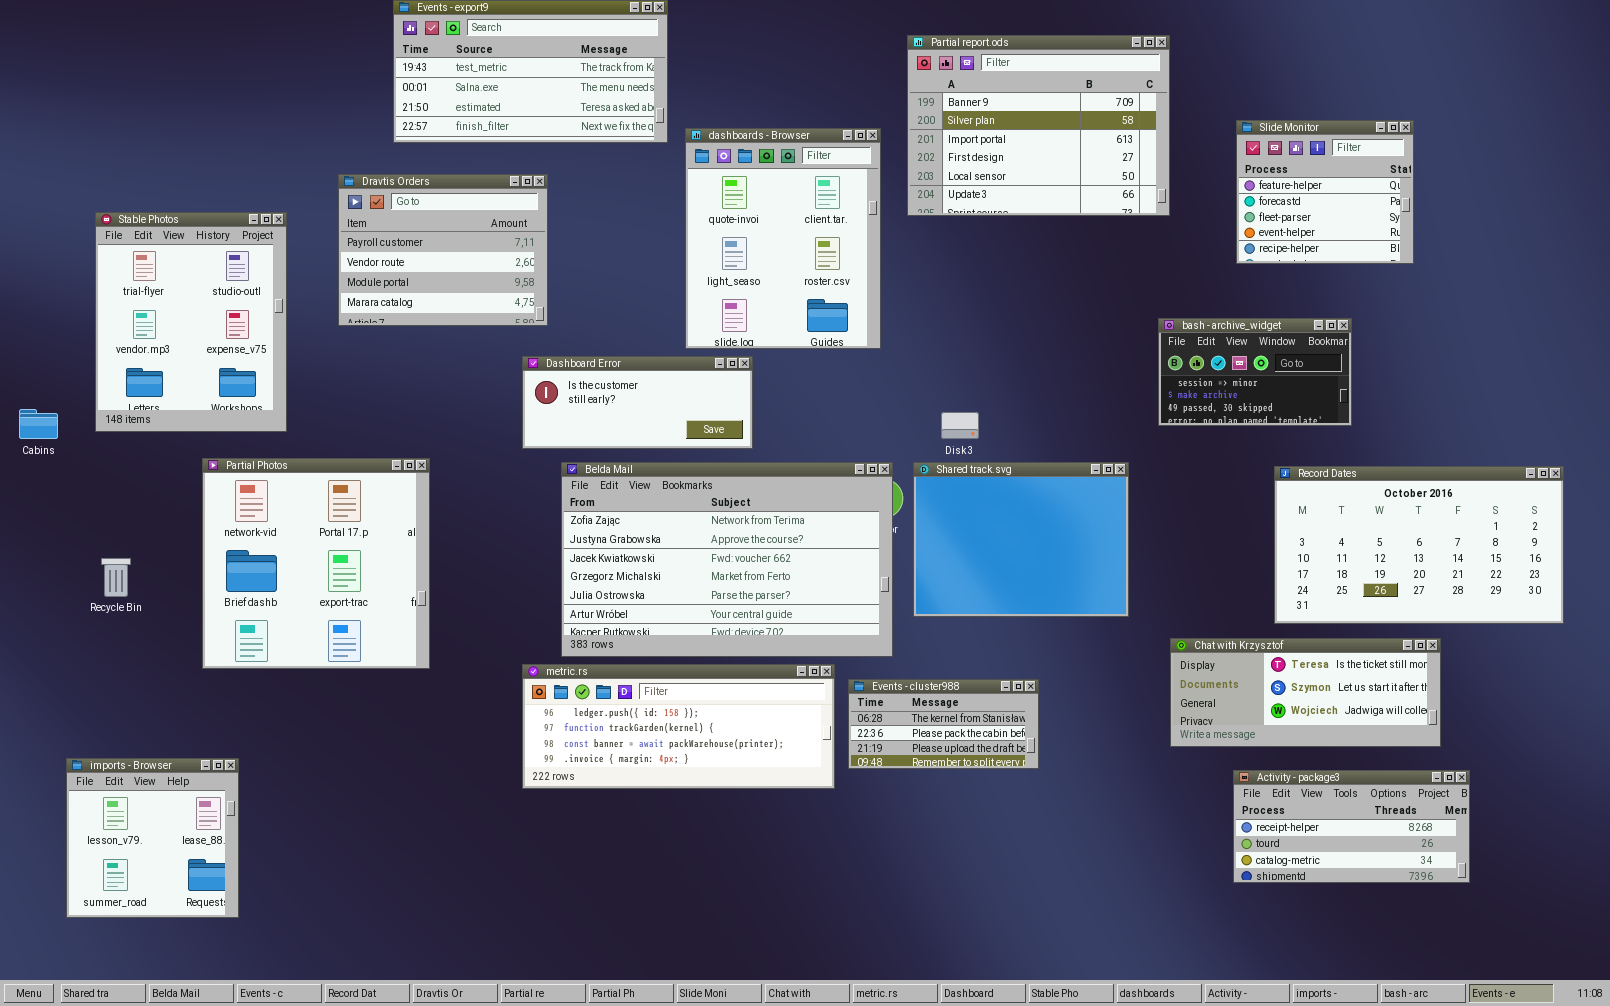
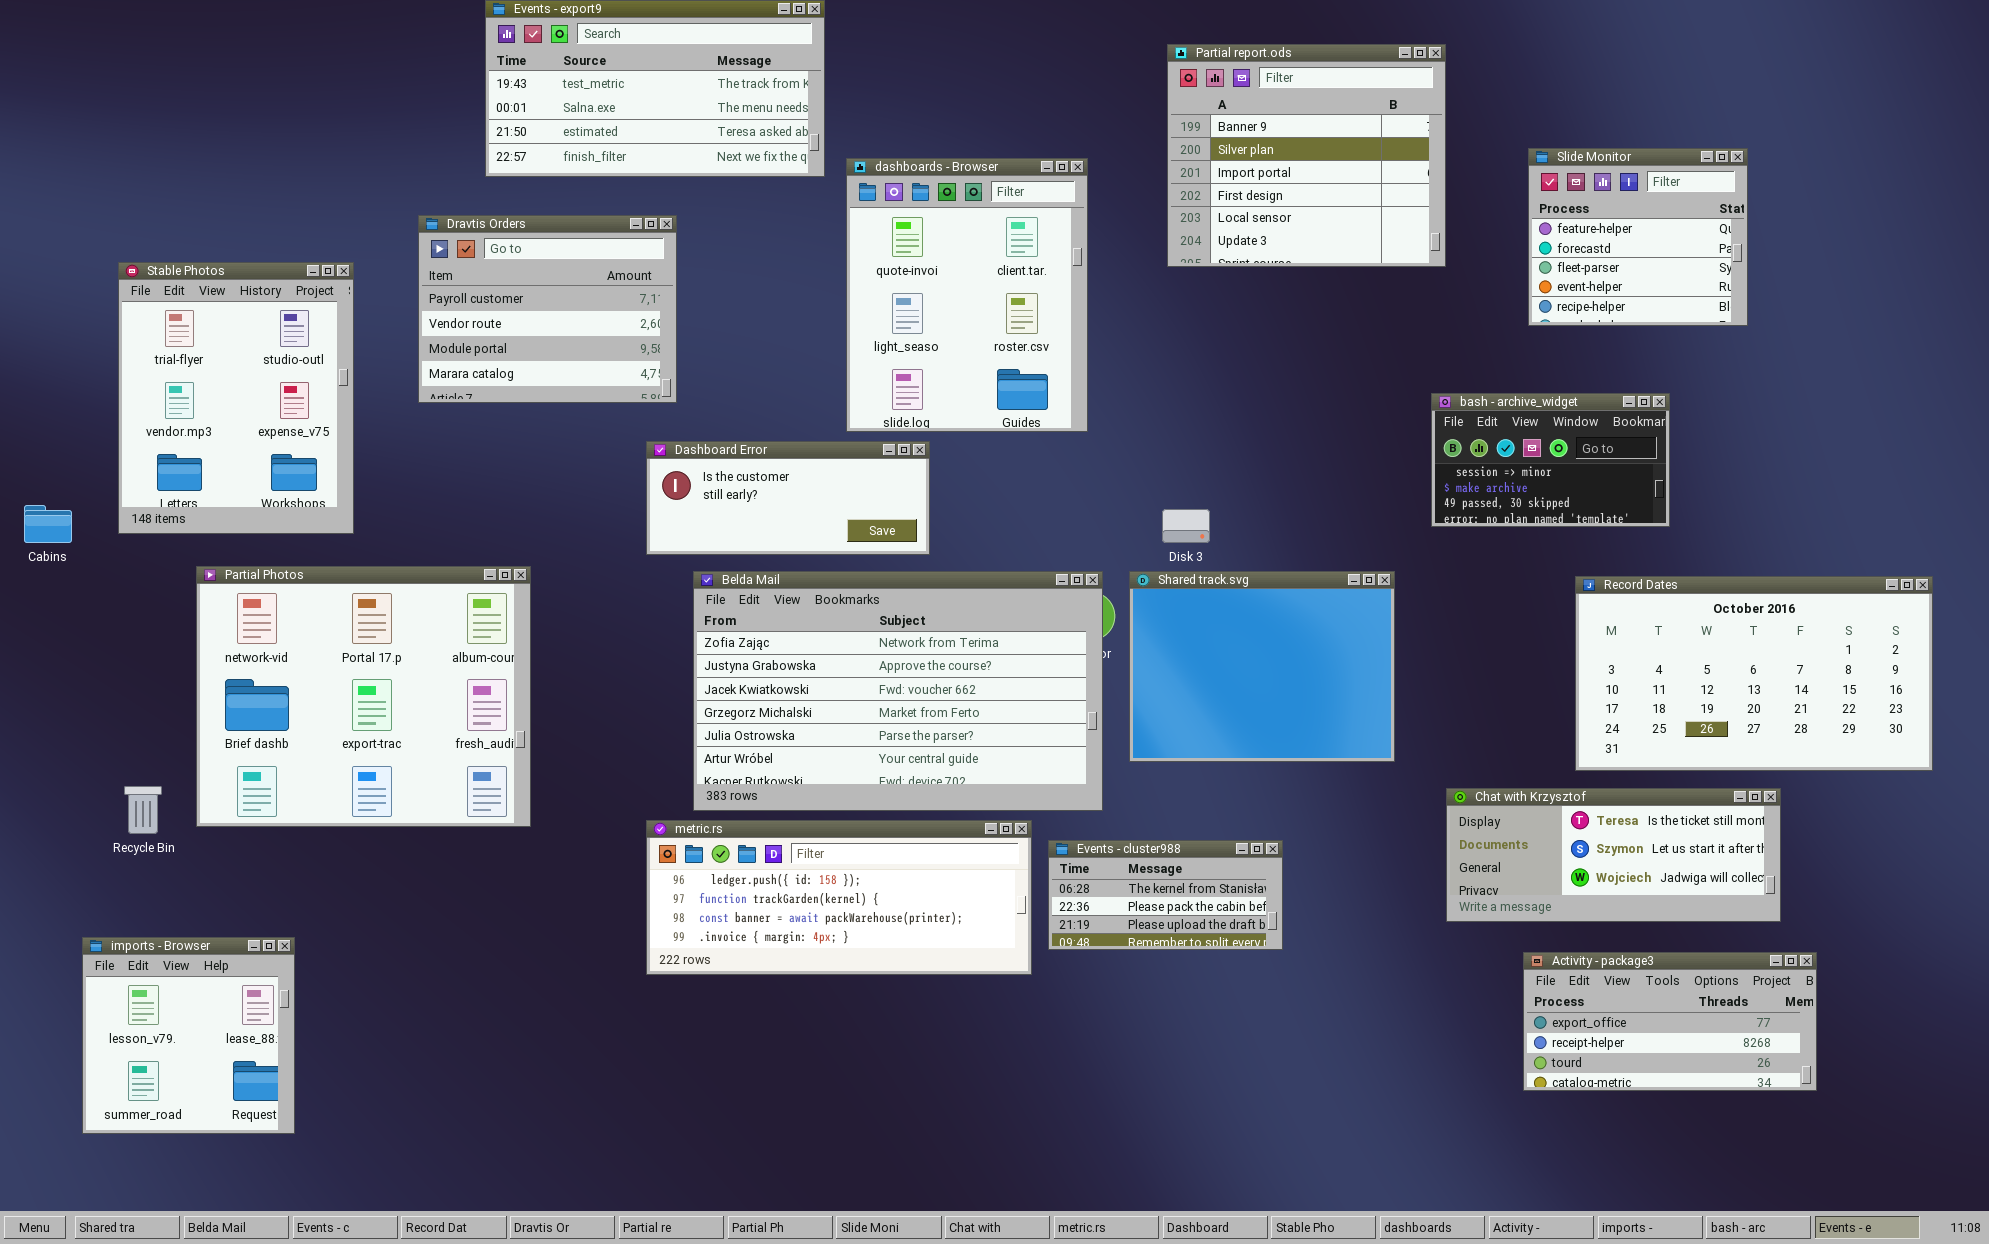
Partial report.ods: [907,35,1170,216] -> [1167,44,1446,267], resized
Partial Photos: [202,458,430,669] -> [196,566,531,827], resized
Recycle Bin: [101,558,131,597] -> [124,786,162,834], moved
Activity - package3: [1233,770,1470,883] -> [1523,952,1817,1091], scrolled up 1 row

